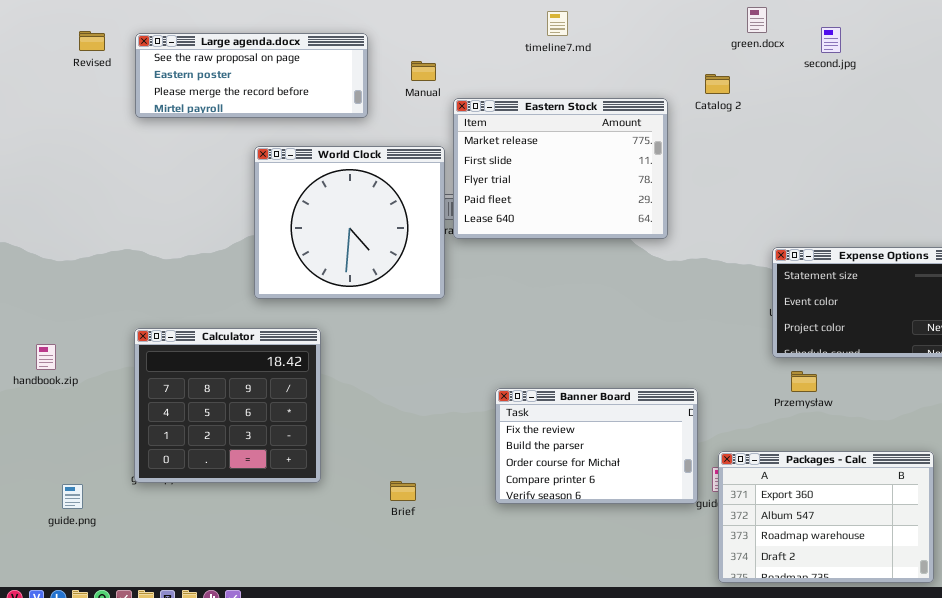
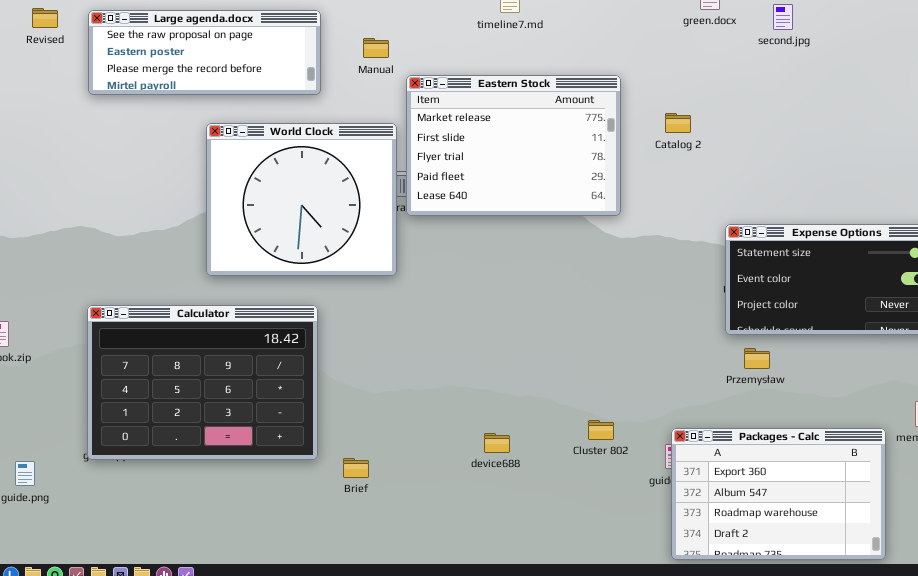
Catalog 2: [705,74,730,94] -> [665,113,691,133], moved
Calculator: [134,328,321,483] -> [87,305,318,460], resized
Banner Board: [495,388,698,504] -> none, closed

